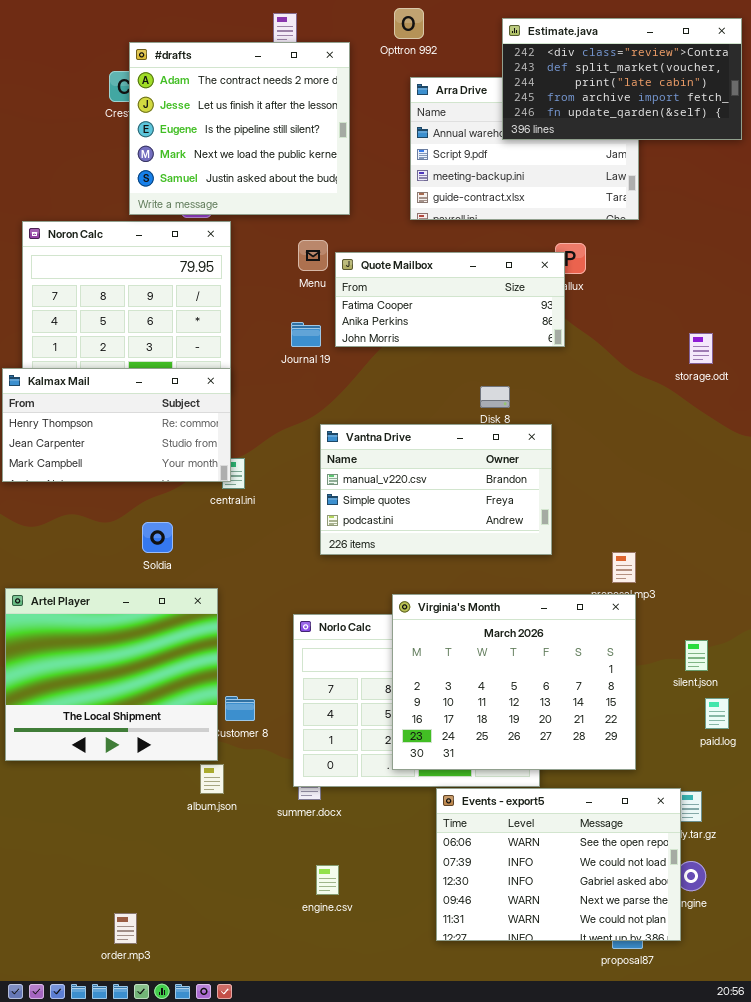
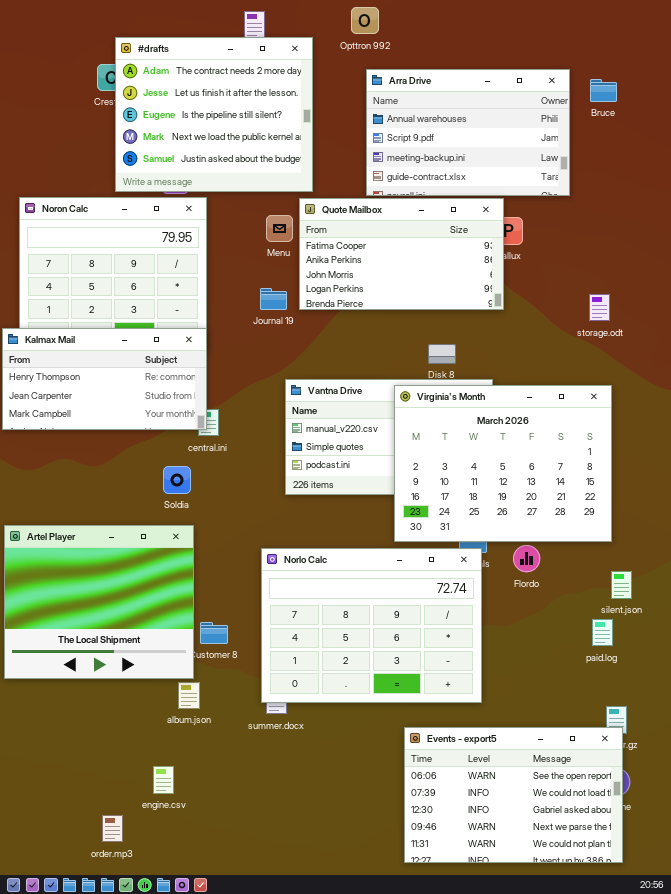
Estimate.java: [502,18,742,140] -> none, closed
Quote Mailbox: [335,252,565,347] -> [299,198,504,310], resized
storage.odt: [689,333,713,364] -> [589,294,610,321], moved
Soldia: [142,522,173,553] -> [163,466,191,494], moved
Virginia's Month: [392,594,636,770] -> [394,385,612,542], moved
paid.log: [705,698,729,729] -> [592,619,613,646], moved
Events - export5: [436,788,681,941] -> [404,727,623,863], moved
engine.csv: [316,865,339,895] -> [153,766,174,794], moved

